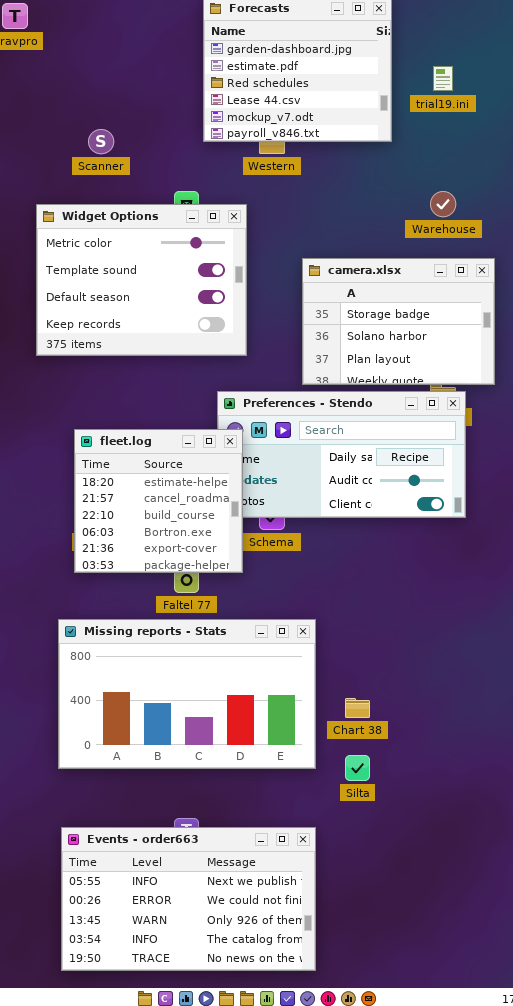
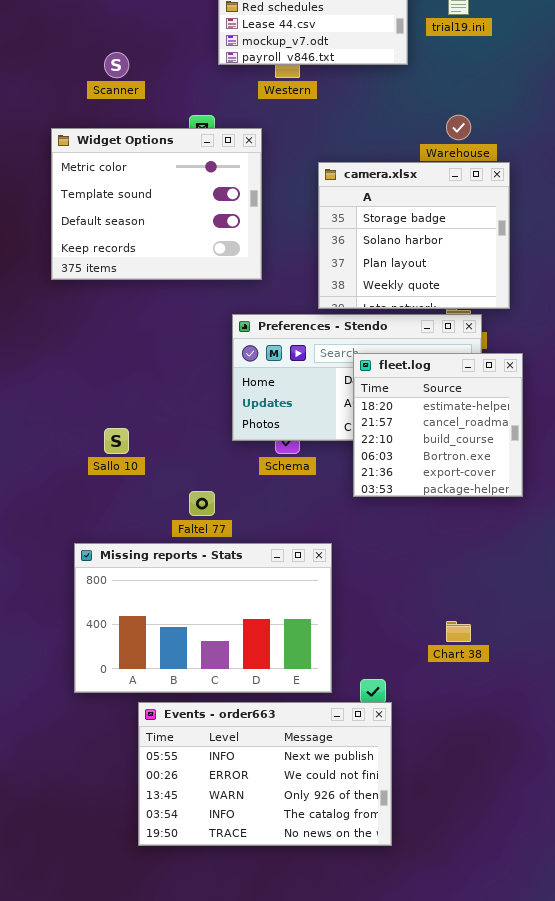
camera.xlsx: [302,258,495,385] -> [318,162,510,309], resized
fleet.log: [74,429,243,573] -> [353,353,523,497], moved
Chart 38: [345,698,370,718] -> [446,621,471,642], moved
Events - order663: [61,827,316,971] -> [138,702,392,846], moved

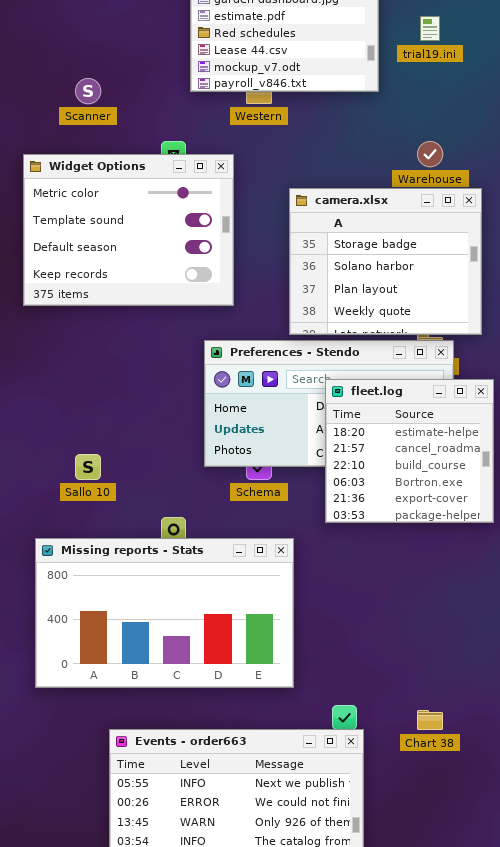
Missing reports - Stats: [74,543,332,693] -> [35,538,294,688], moved
Chart 38: [446,621,471,642] -> [417,710,443,730], moved

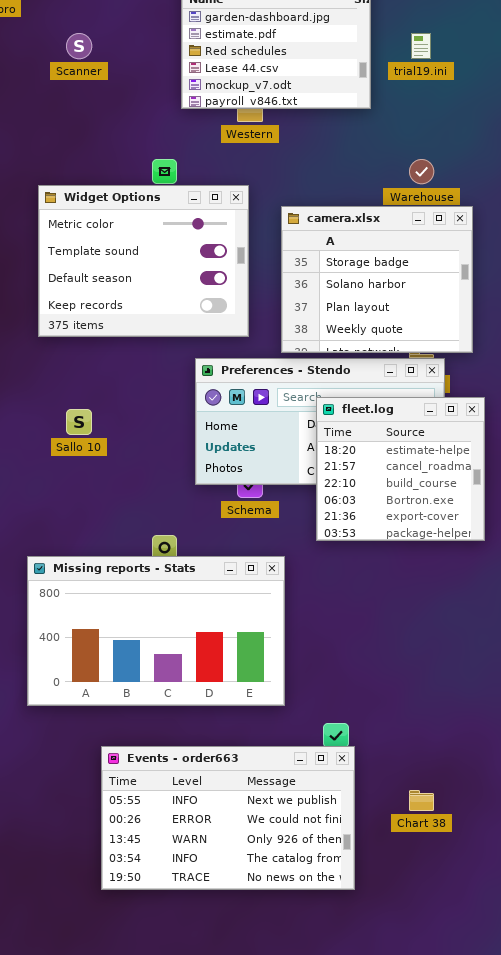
Scanner: [75,78,101,104] -> [66,33,92,59], moved
Widget Options: [23,154,234,306] -> [38,185,249,337], moved
Sallo 10: [75,454,101,480] -> [66,409,92,435], moved
Chart 38: [417,710,443,730] -> [409,790,434,811], moved

